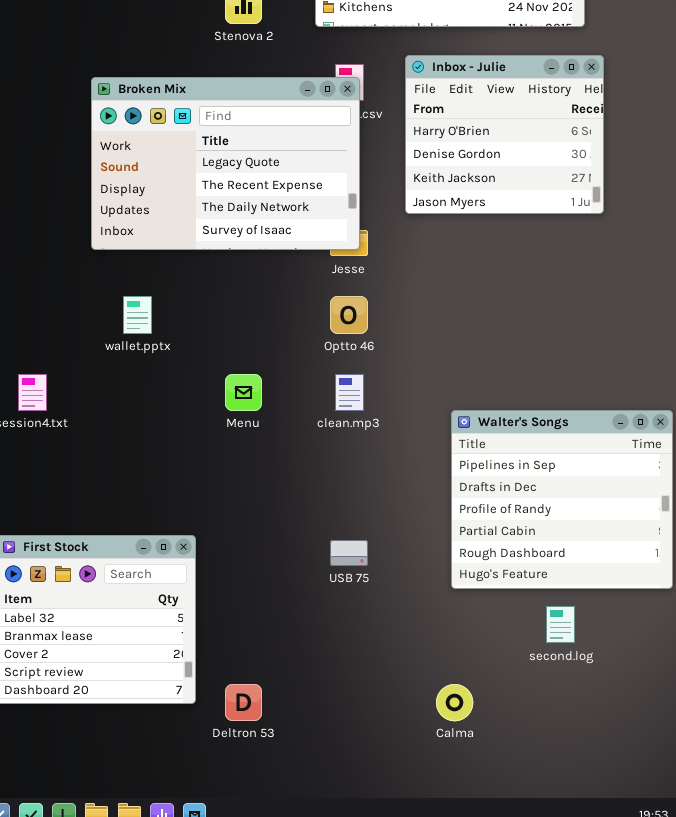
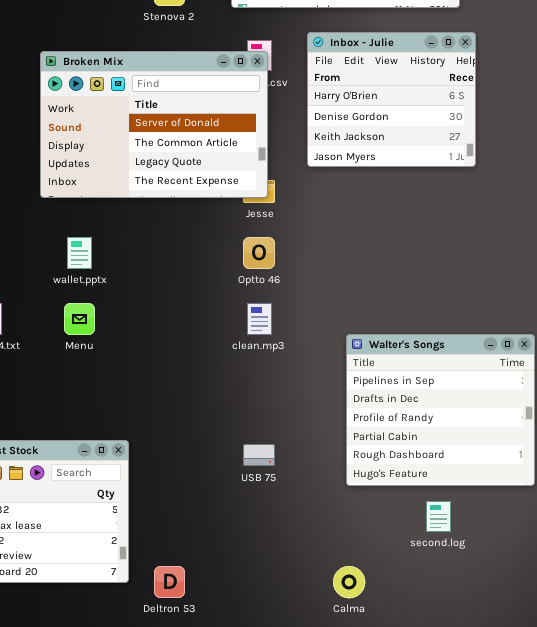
Broken Mix: [91,77,360,250] -> [40,51,268,198], scrolled up 2 rows
Menu: [225,374,262,411] -> [64,303,95,335], moved

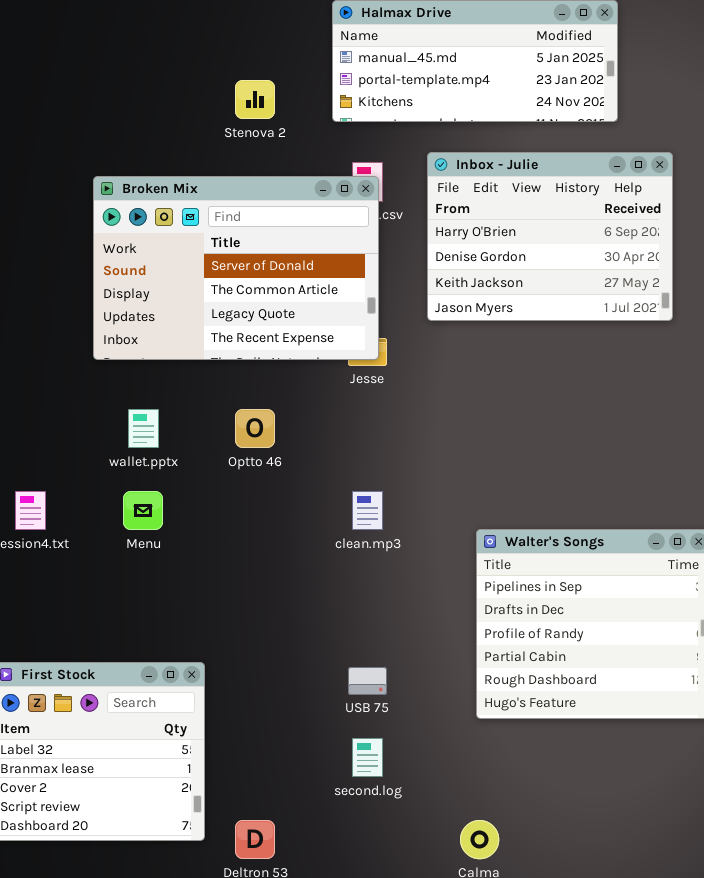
Inbox - Julie: [307,32,476,167] -> [427,152,673,321], resized
Optto 46: [243,237,275,269] -> [235,409,275,448], moved
second.log: [426,501,451,532] -> [352,738,383,777], moved

